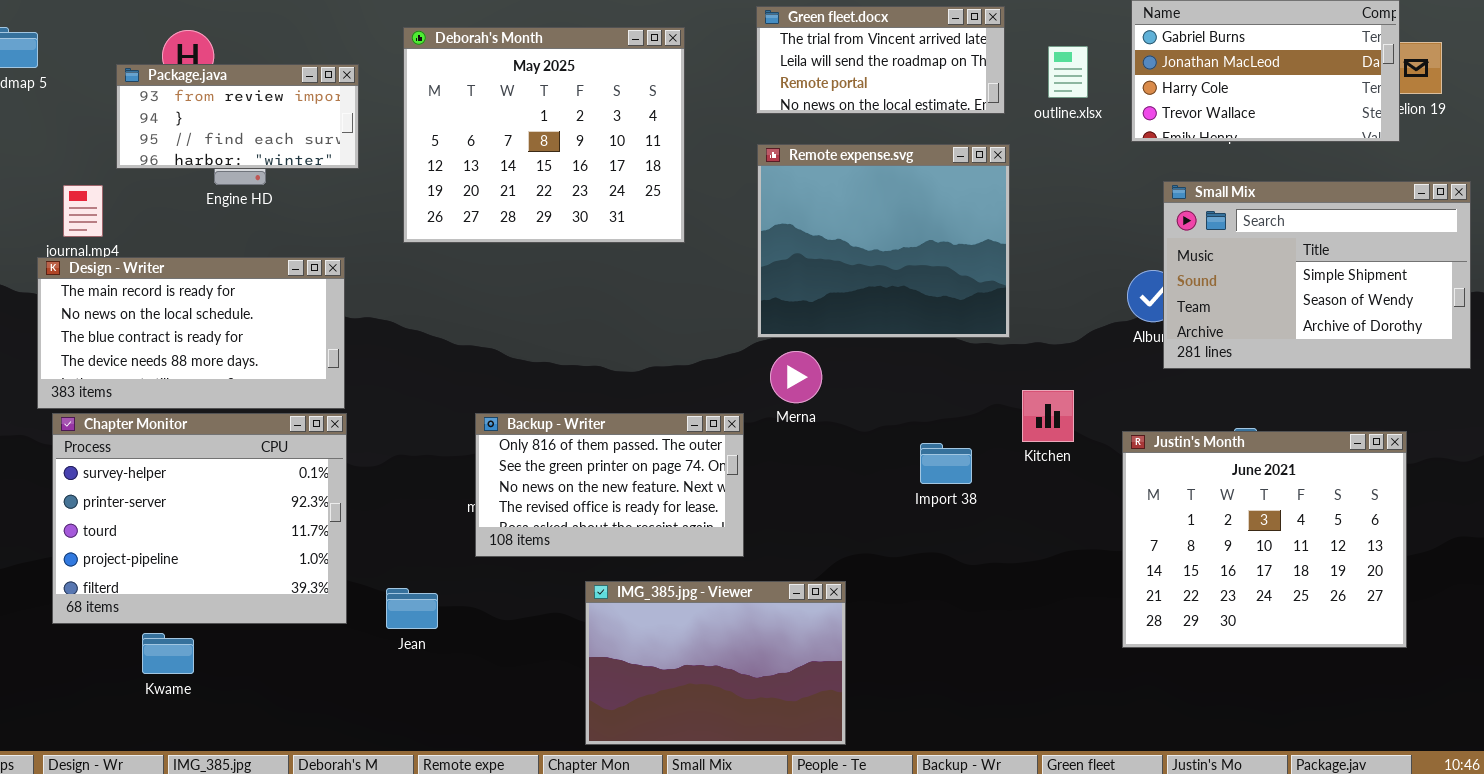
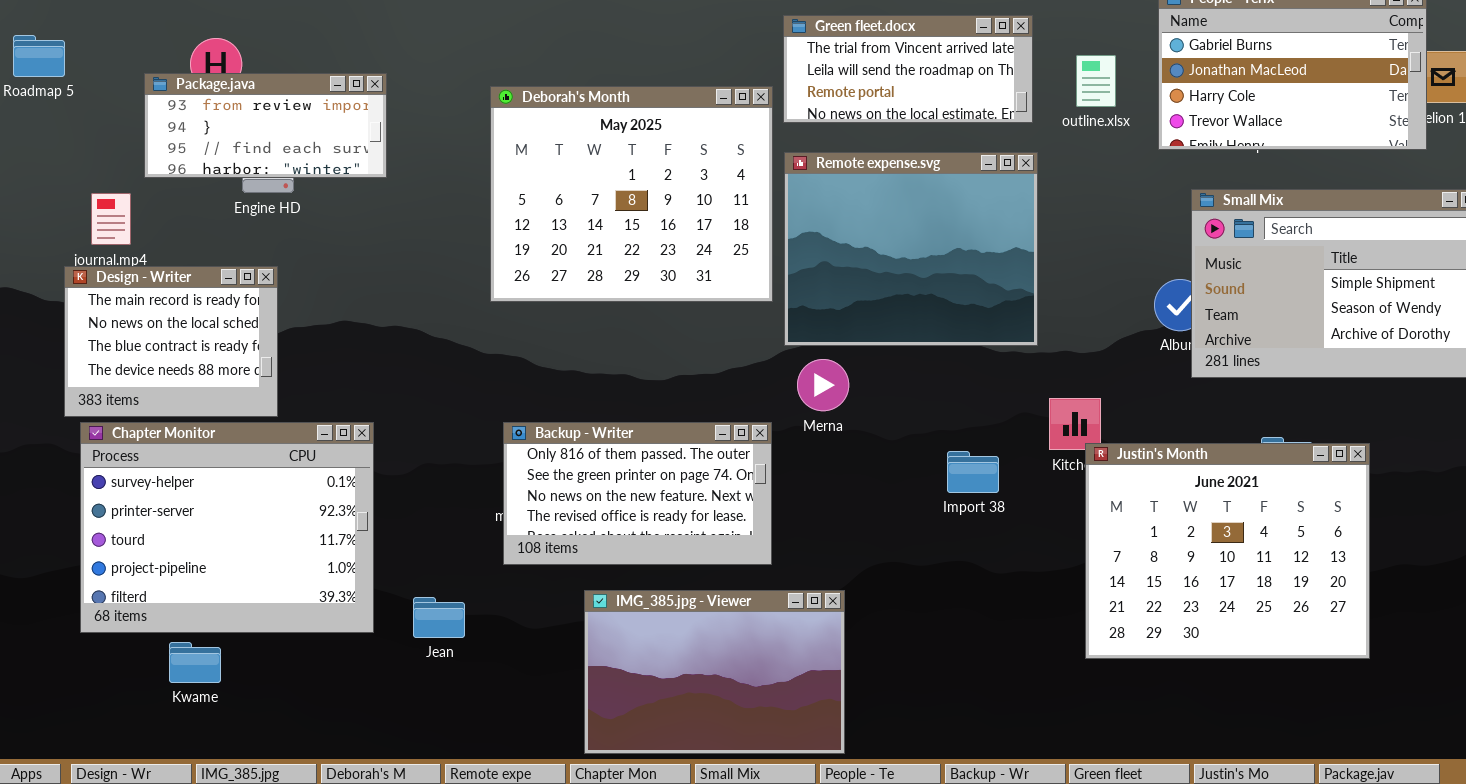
Deborah's Month: [403,27,685,243] -> [490,86,773,302], moved
Design - Writer: [37,257,345,409] -> [64,266,278,417], resized
Justin's Month: [1122,431,1407,648] -> [1085,443,1370,659], moved
IMG_385.jpg - Viewer: [585,581,846,745] -> [584,590,845,754], moved

